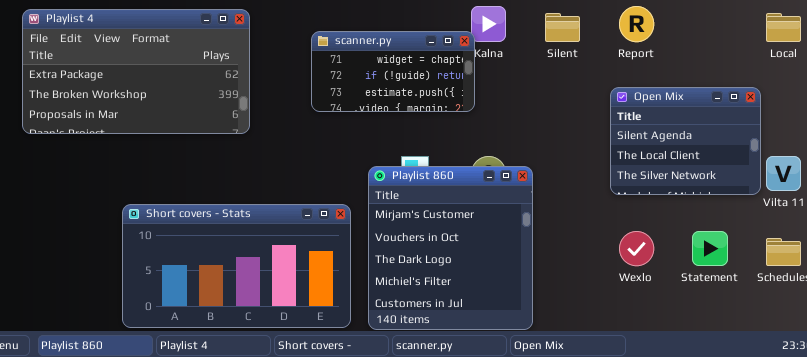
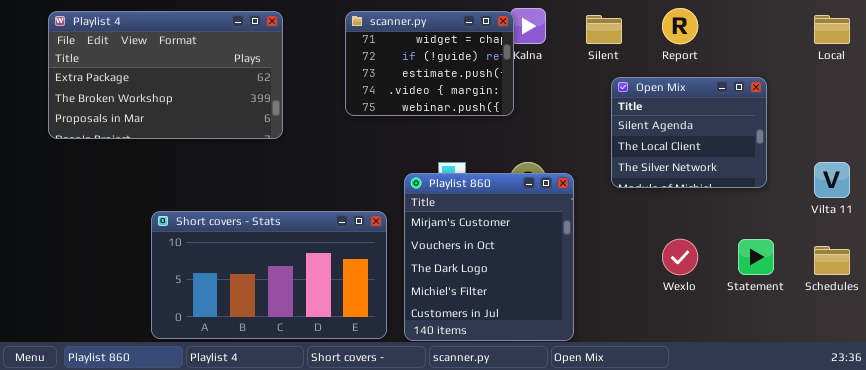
scanner.py: [311,31,475,112] -> [345,11,514,116], resized
Open Mix: [610,87,761,195] -> [611,77,767,188], moved

